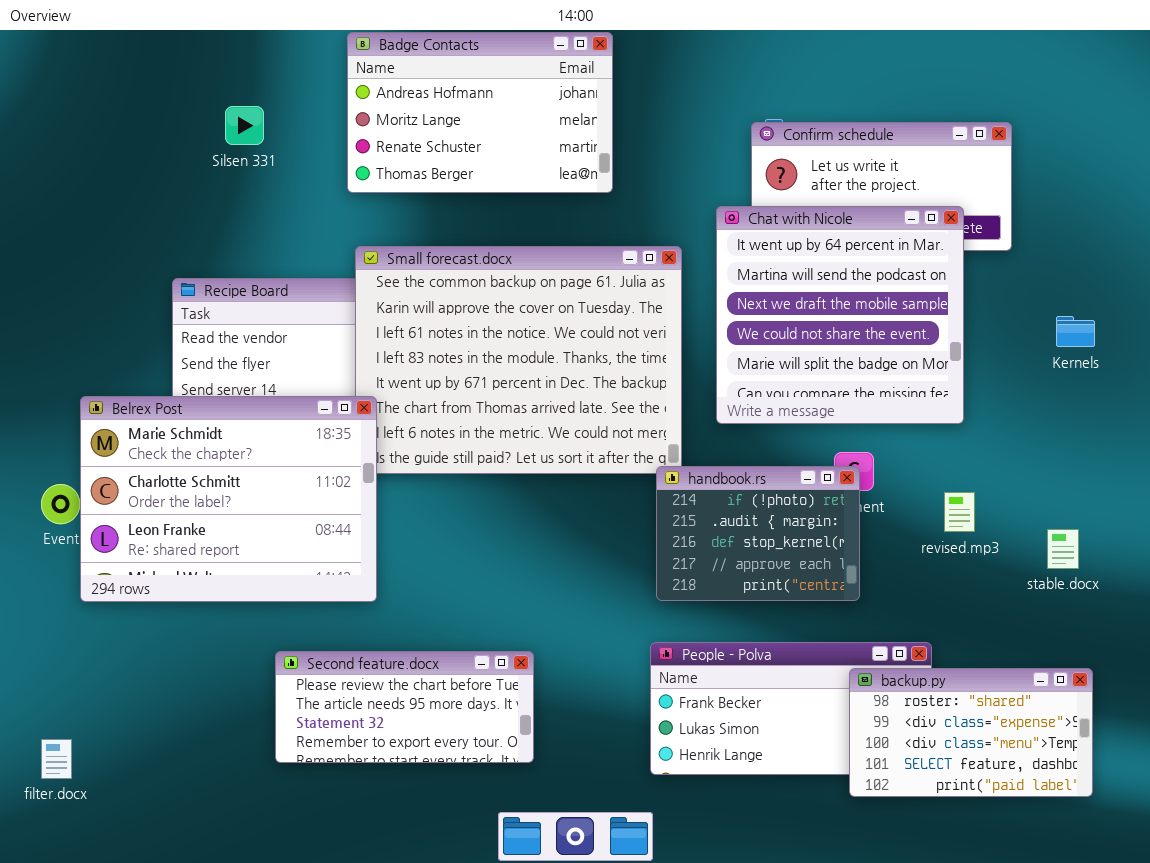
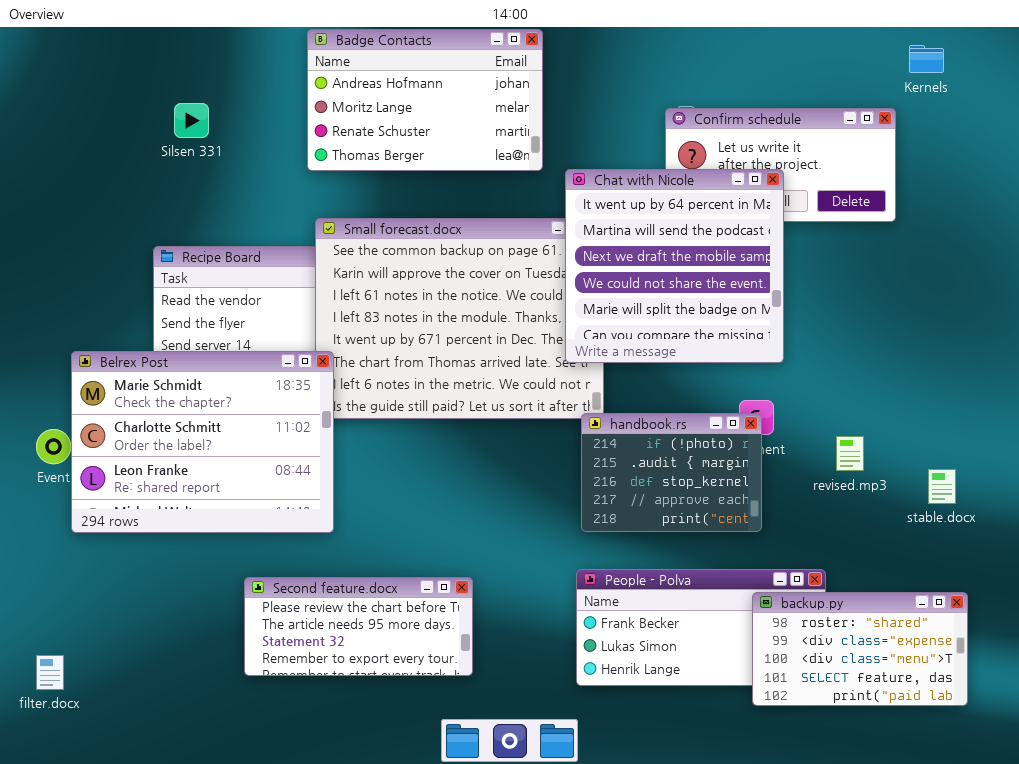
Silsen 331: [225,106,264,145] -> [174,103,209,138], moved
Chat with Nicole: [716,206,964,424] -> [565,169,784,363], moved
Kernels: [1056,316,1095,347] -> [909,45,944,73], moved

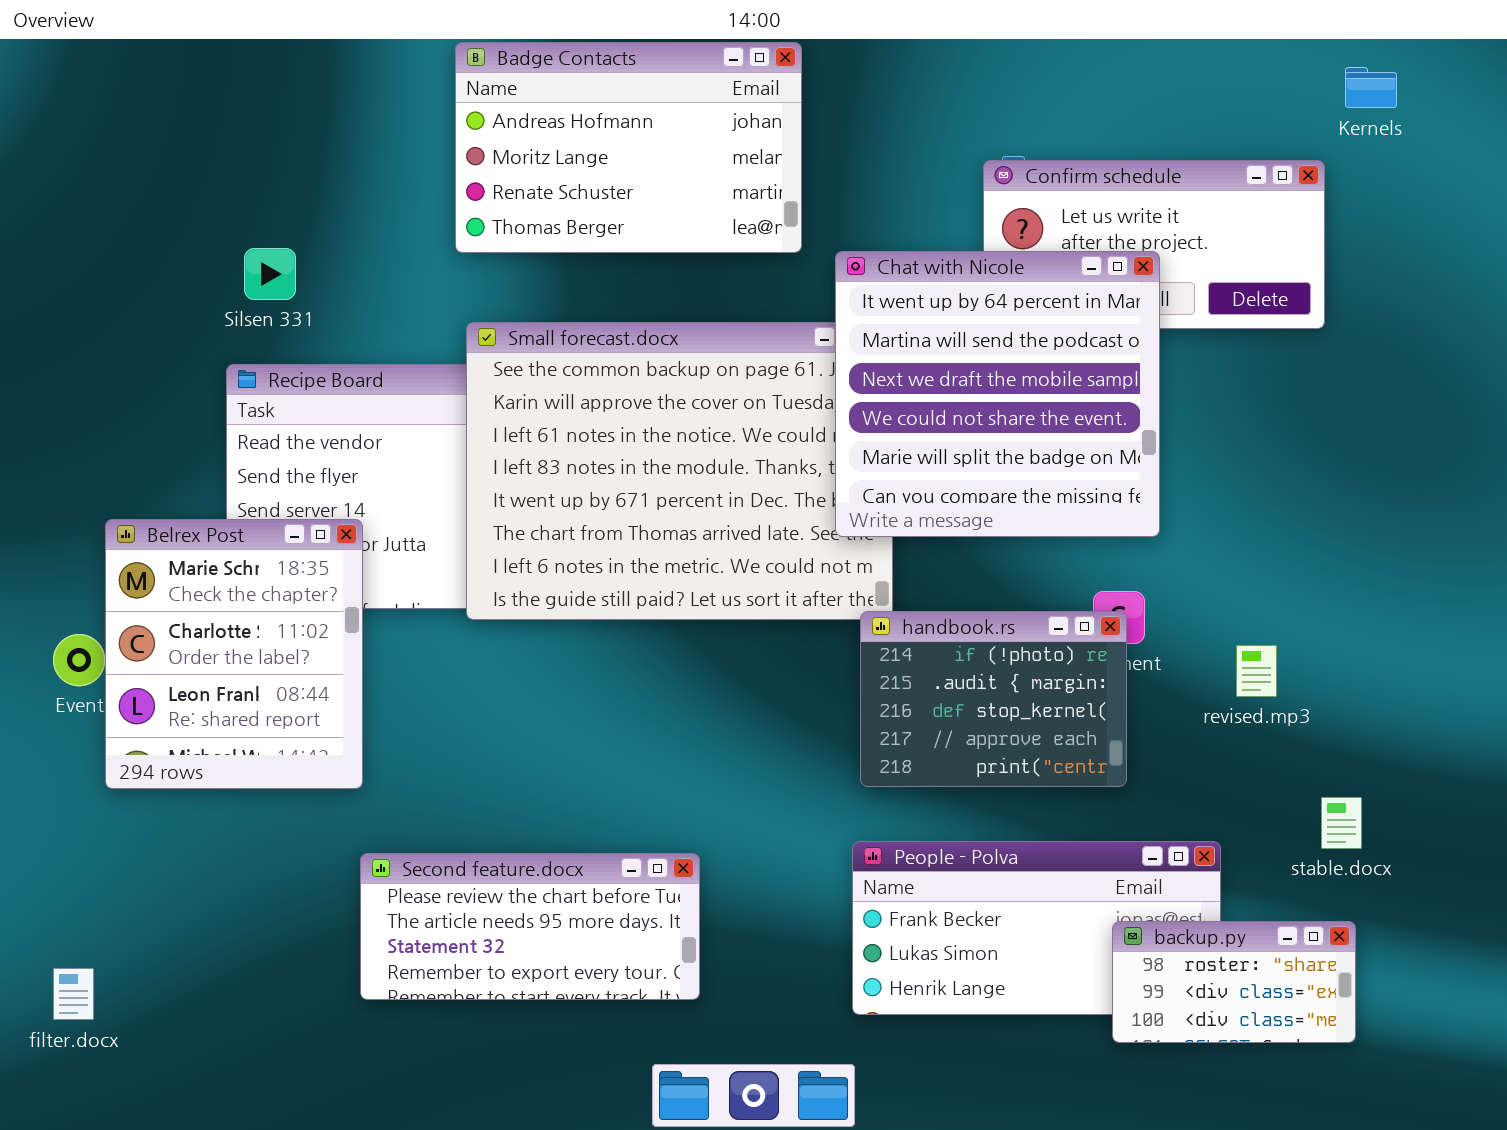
Silsen 331: [174,103,209,138] -> [244,248,296,300], moved
Belrex Post: [71,351,334,533] -> [105,519,363,789], resized
stable.docx: [928,469,956,504] -> [1321,797,1362,849], moved
backup.py: [752,592,968,706] -> [1112,921,1356,1043], resized

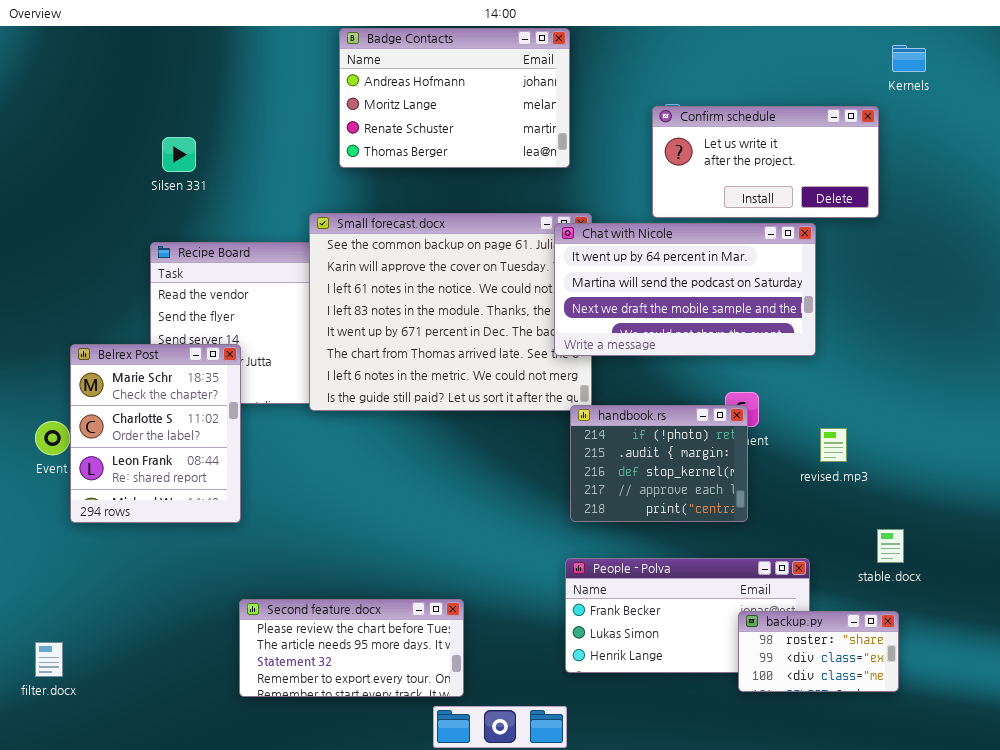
Badge Contacts: [455,42,802,253] -> [339,28,570,168], moved
Silsen 331: [244,248,296,300] -> [162,137,196,172], moved
Chat with Nicole: [835,251,1160,537] -> [554,223,816,356], resized
Second feature.docx: [360,853,700,1000] -> [239,599,464,697], moved

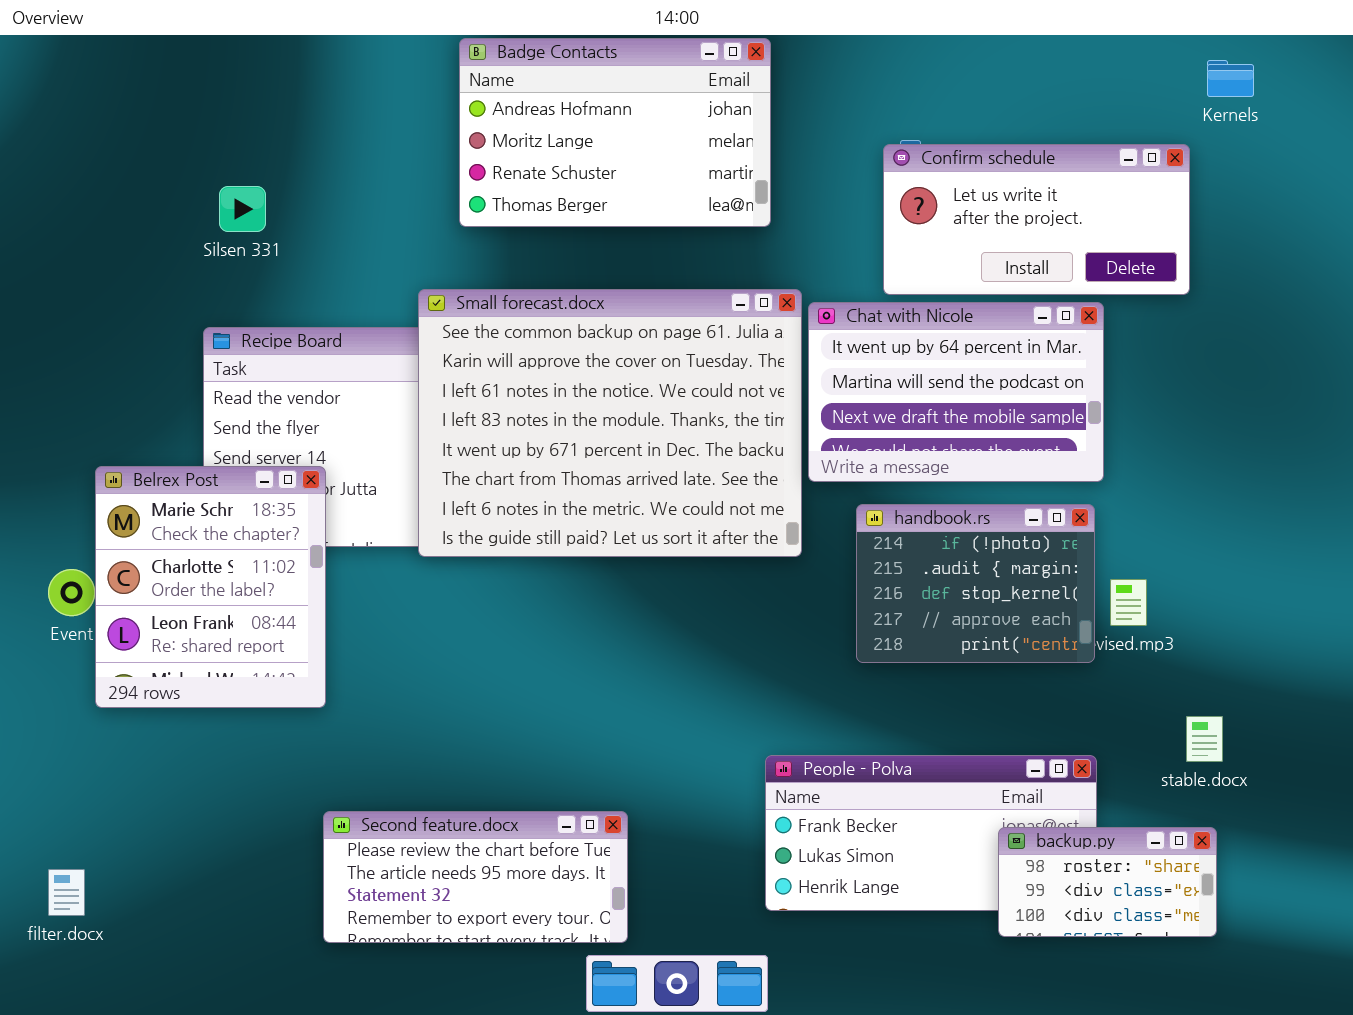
Chat with Nicole: [554,223,816,356] -> [808,302,1104,482], resized
handbook.rs: [570,405,748,522] -> [856,504,1095,663], moved

